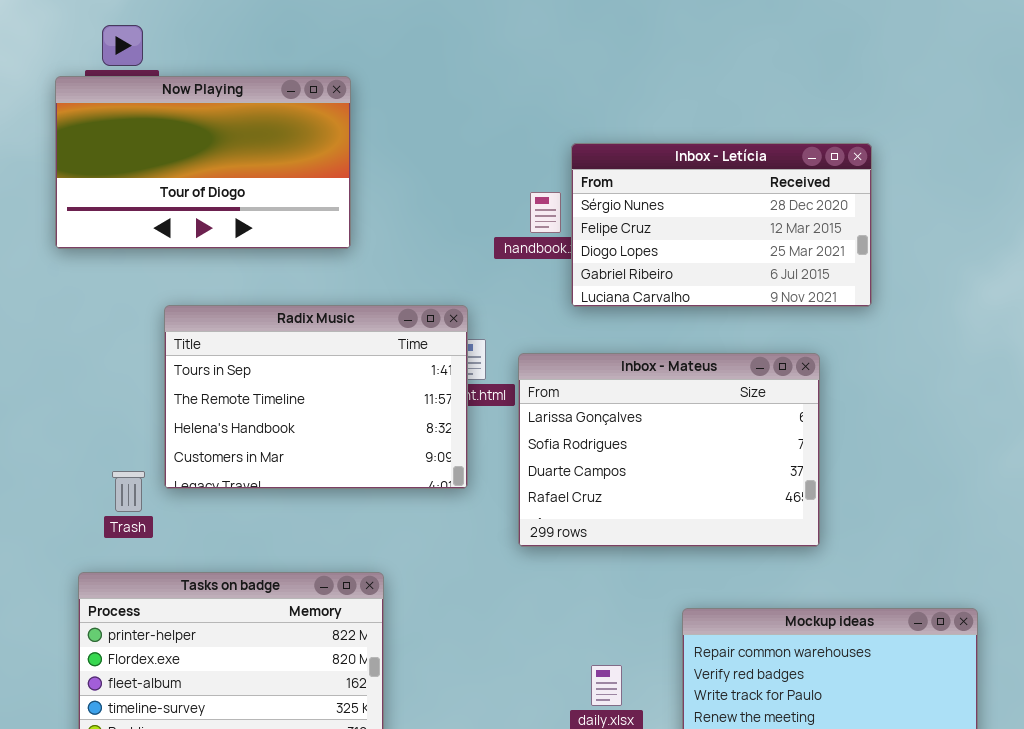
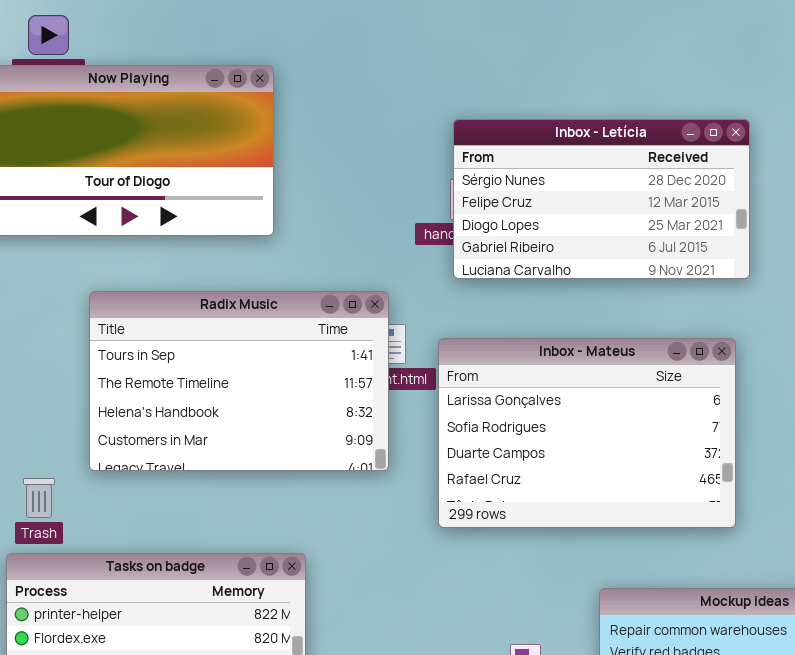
Inbox - Letícia: [571,143,872,307] -> [453,119,750,279], moved
Trash: [112,471,145,512] -> [23,478,55,518], moved

